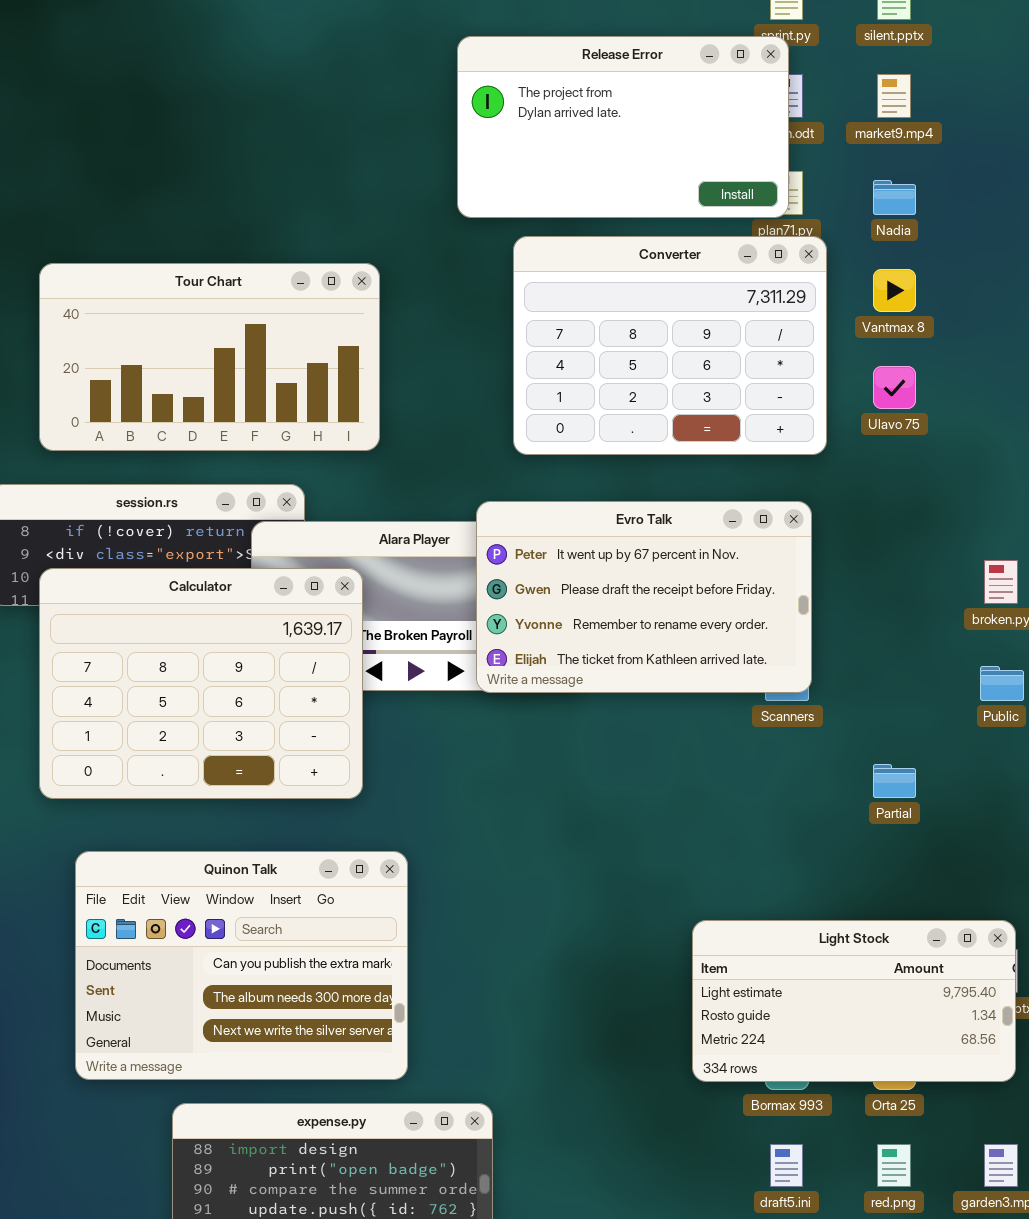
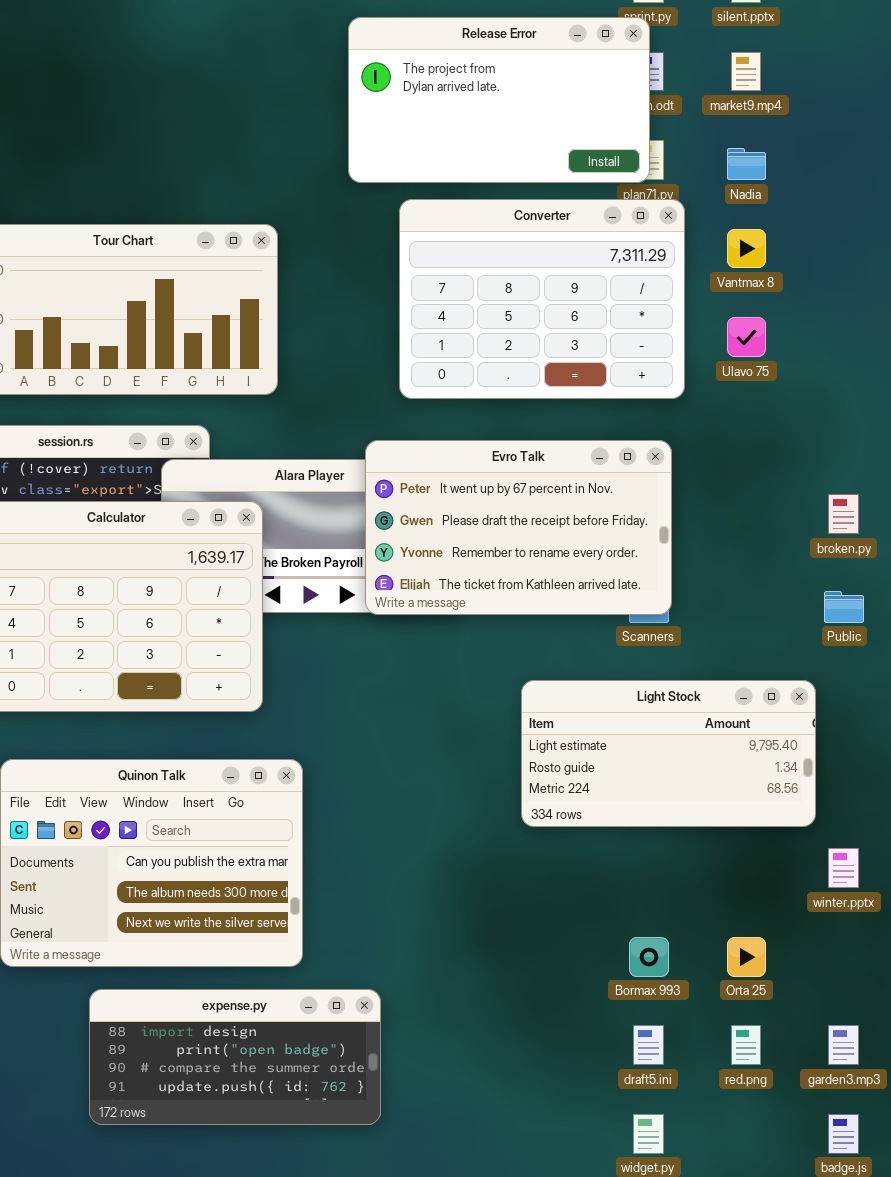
Light Stock: [692,920,1016,1082] -> [521,680,816,827], moved

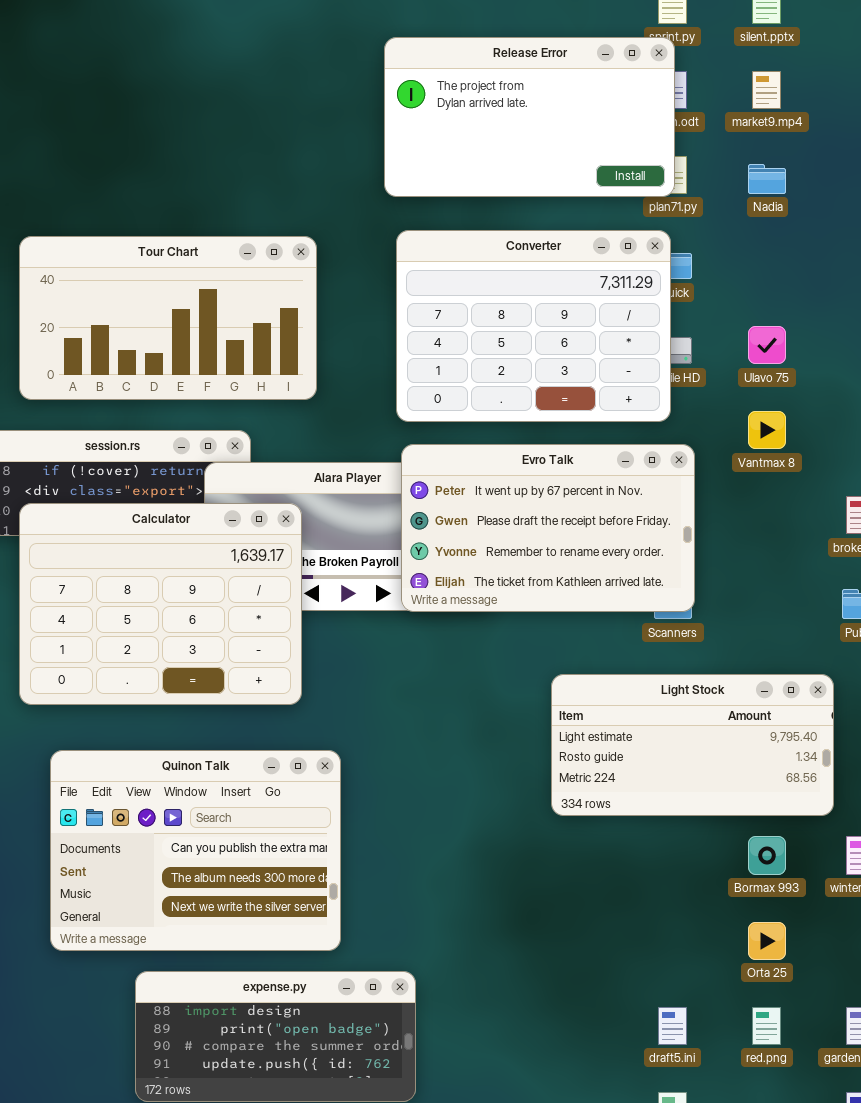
Converter: [399,199,685,399] -> [396,230,671,422], moved
Vantmax 8: [727,229,766,268] -> [748,411,786,449], moved
Bormax 993: [629,937,669,977] -> [748,836,786,875], moved

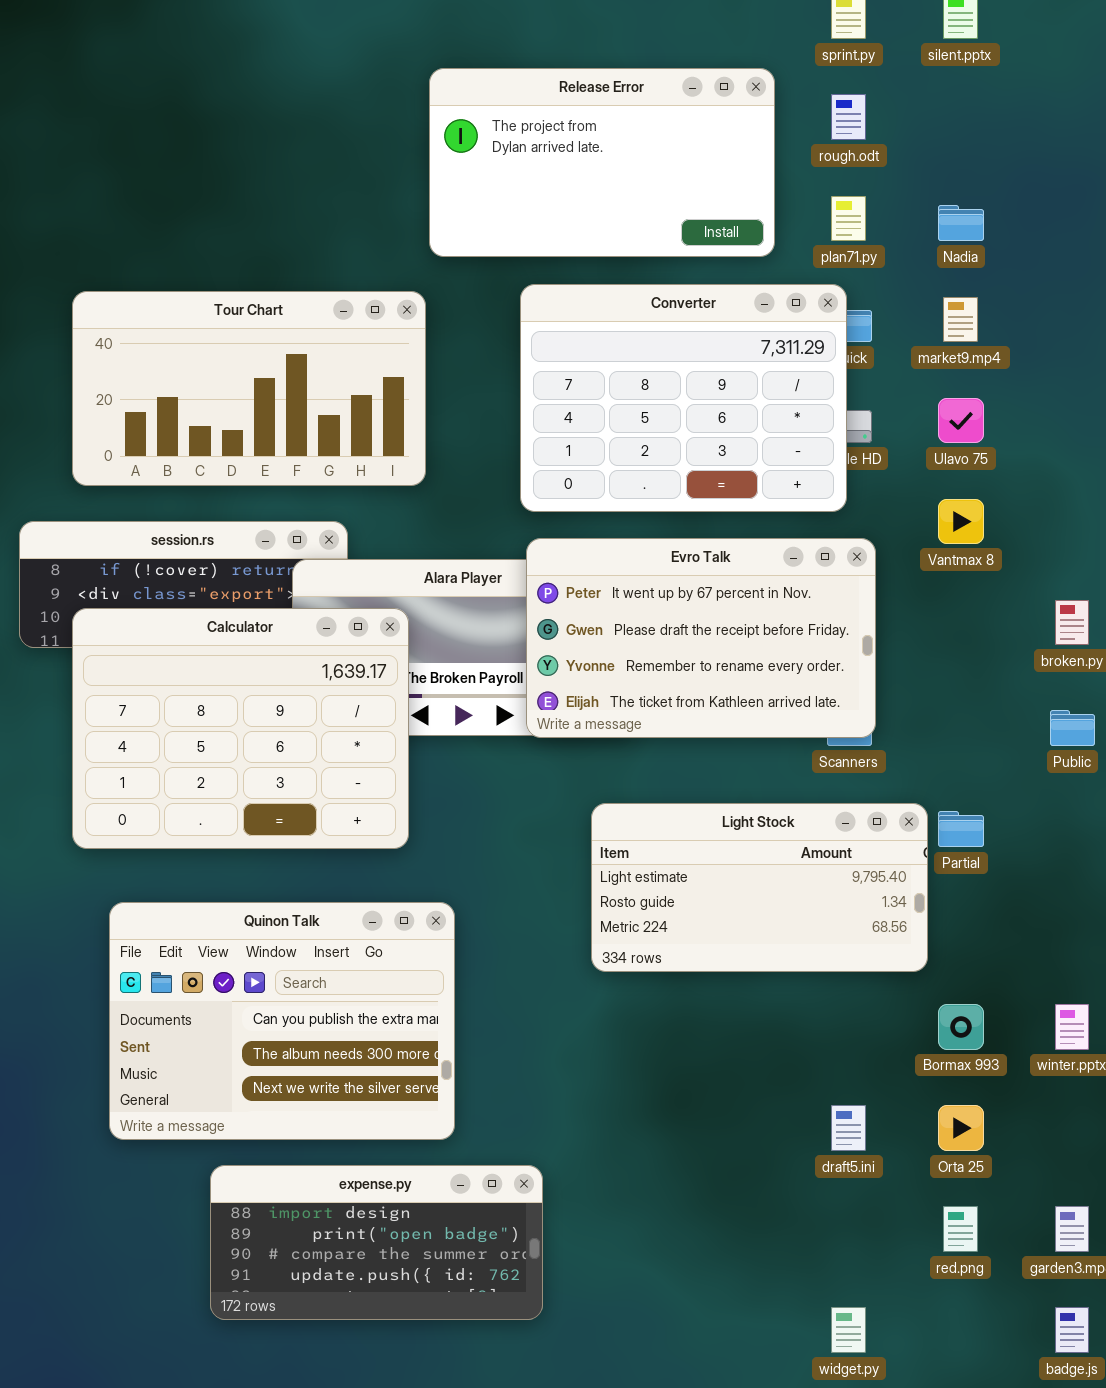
Release Error: [384,37,675,197] -> [429,68,775,257], moved
market9.mp4: [752,71,781,109] -> [943,297,978,342], moved
Light Stock: [551,674,834,816] -> [591,803,928,972], moved
draft5.ini: [658,1007,687,1045] -> [831,1105,866,1151], moved

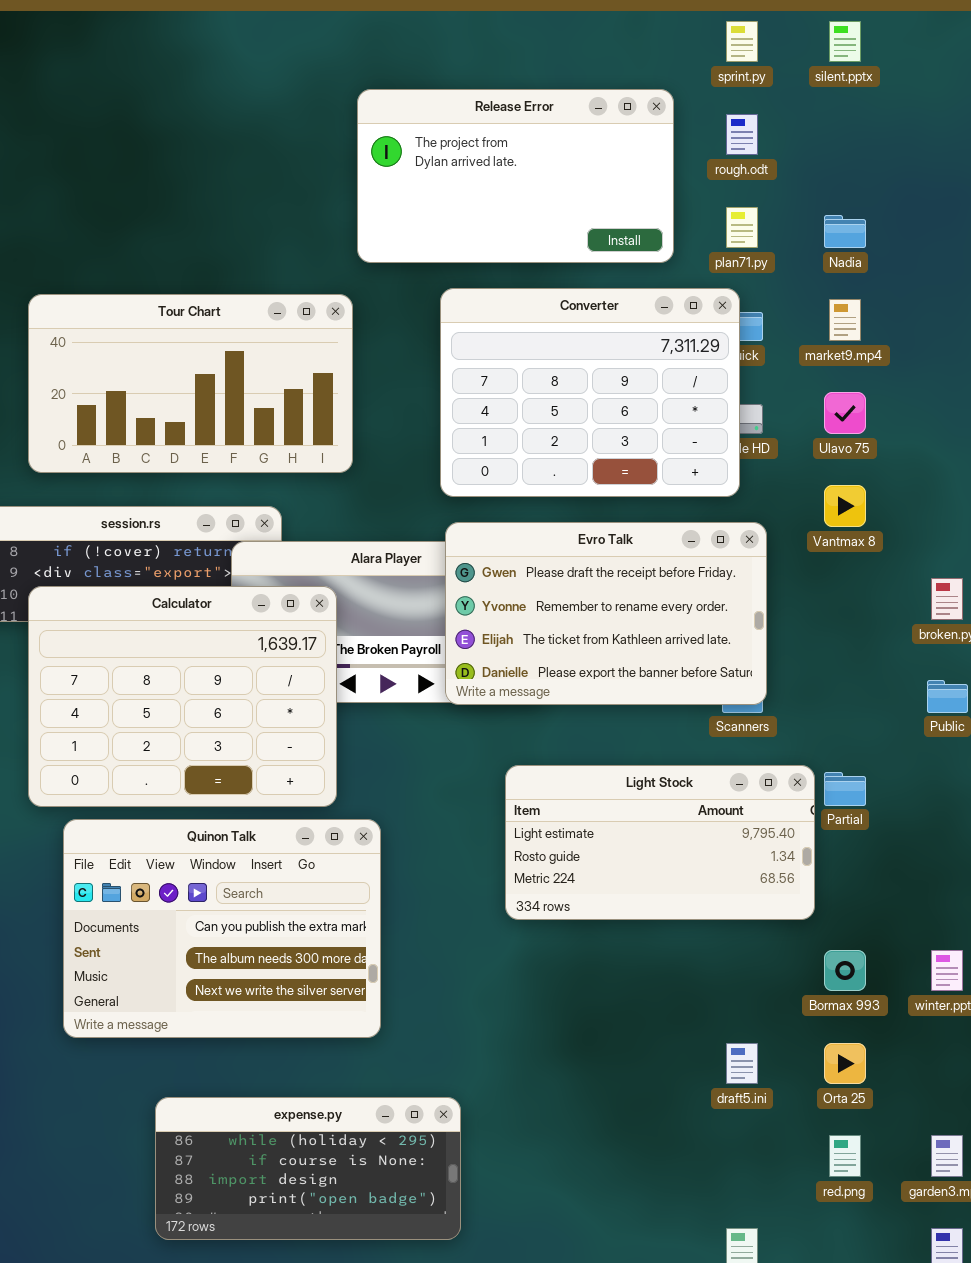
Evro Talk: [526,538,876,738] -> [445,522,767,705], scrolled down 1 row
Quinon Talk: [109,902,455,1140] -> [63,819,381,1038], moved
expense.py: [210,1165,543,1320] -> [155,1097,461,1240], scrolled up 2 rows

